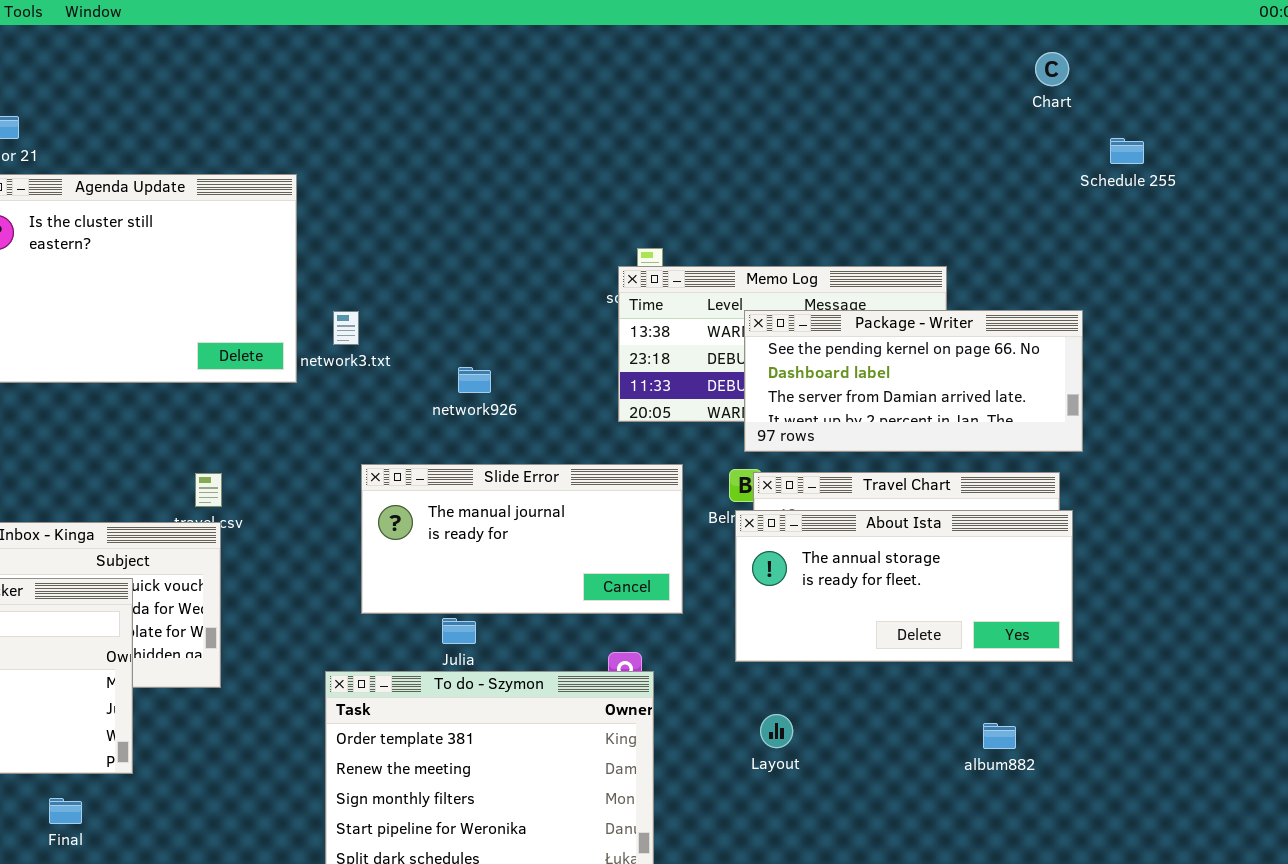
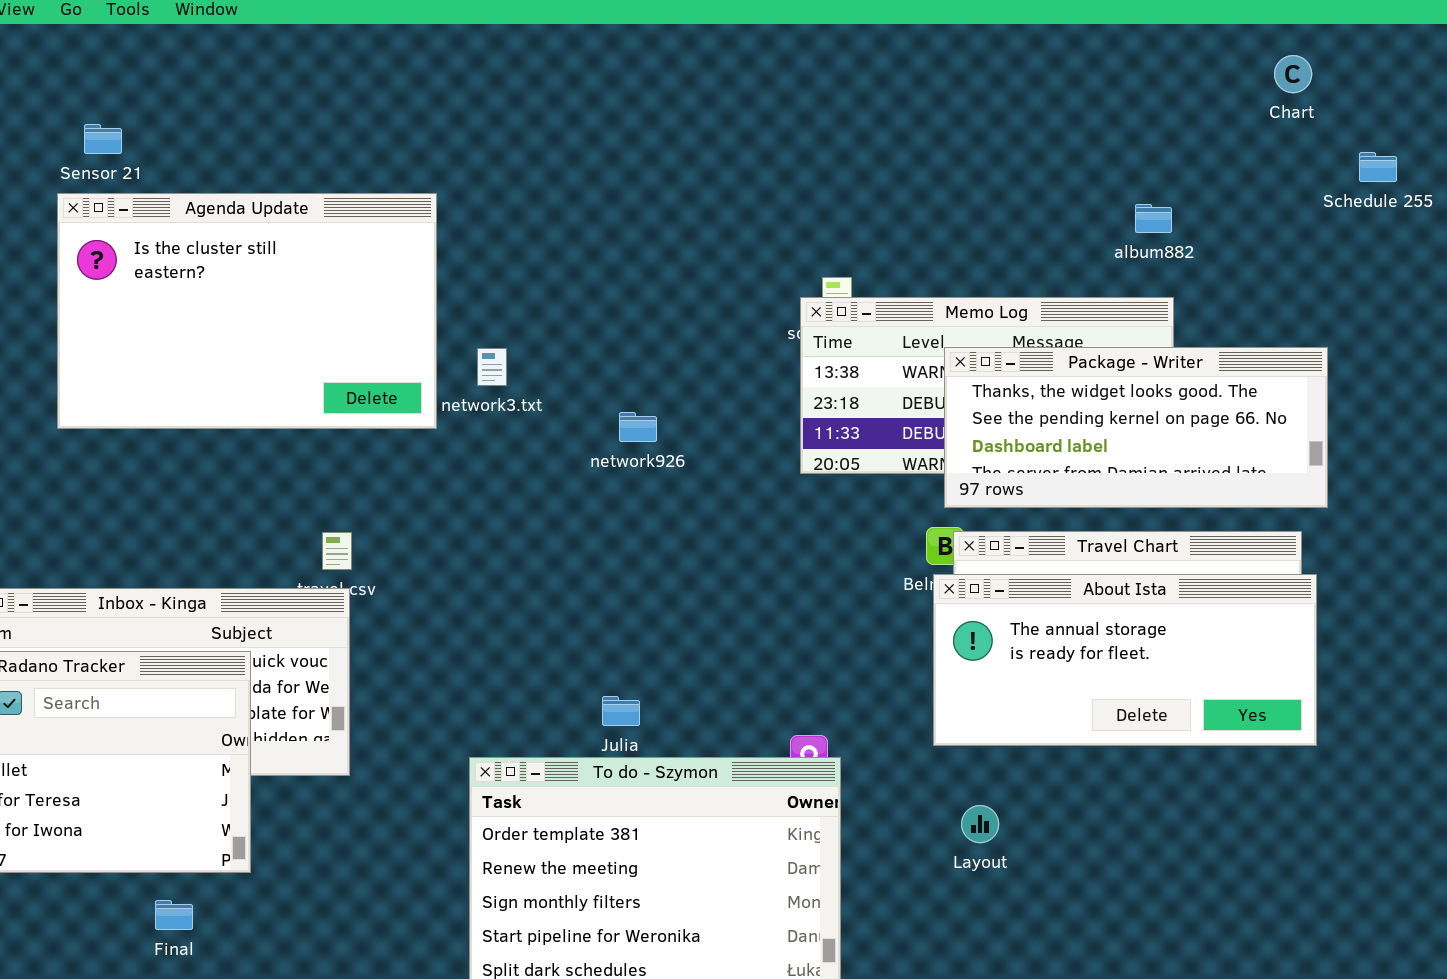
Package - Writer: [744,310,1083,452] -> [944,347,1328,508], scrolled up 1 row
Slide Error: [361,464,683,614] -> none, closed
album882: [983,723,1016,749] -> [1135,204,1172,233], moved

